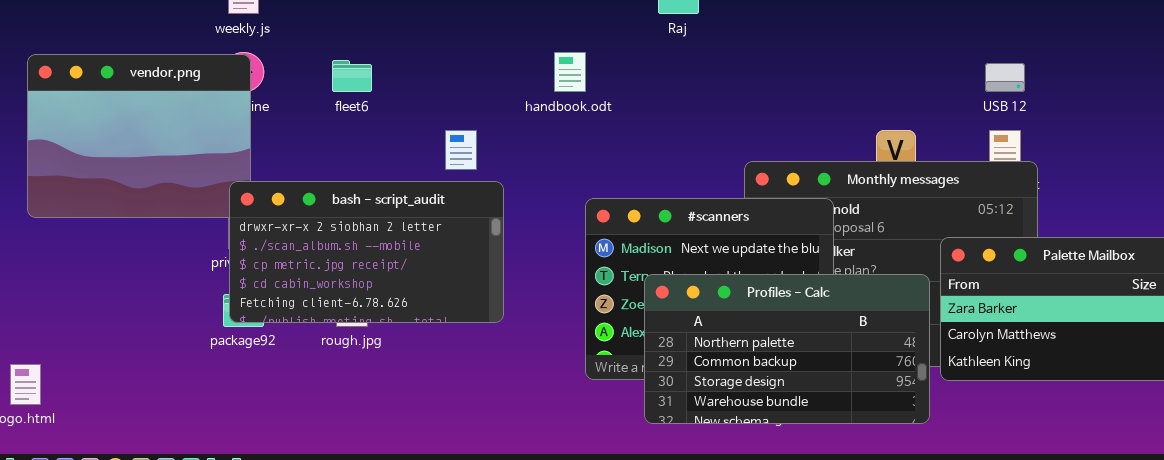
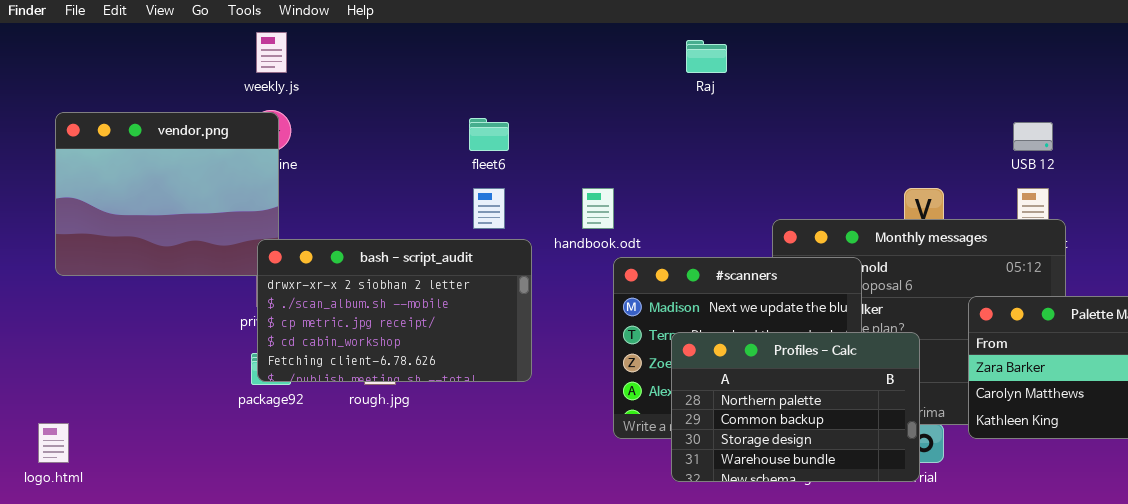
handbook.odt: [554,52,586,92] -> [582,188,614,229], moved
fleet6: [332,60,372,92] -> [469,118,509,151], moved
Profiles - Calc: [644,274,930,424] -> [671,332,920,482], resized

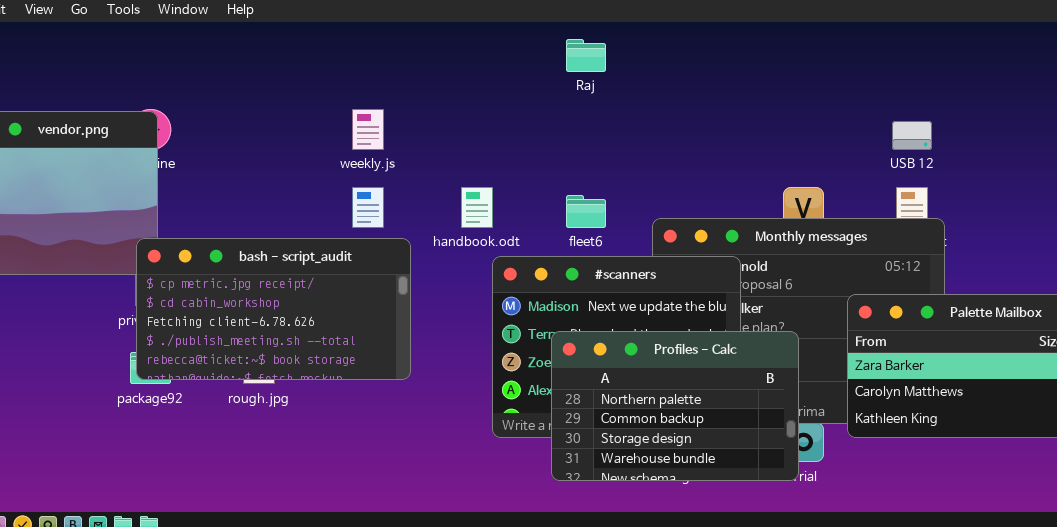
weekly.js: [256,32,287,73] -> [352,109,384,150], moved
fleet6: [469,118,509,151] -> [566,195,606,228], moved
bash - script_audit: [257,239,532,382] -> [136,238,411,380], scrolled down 2 rows

